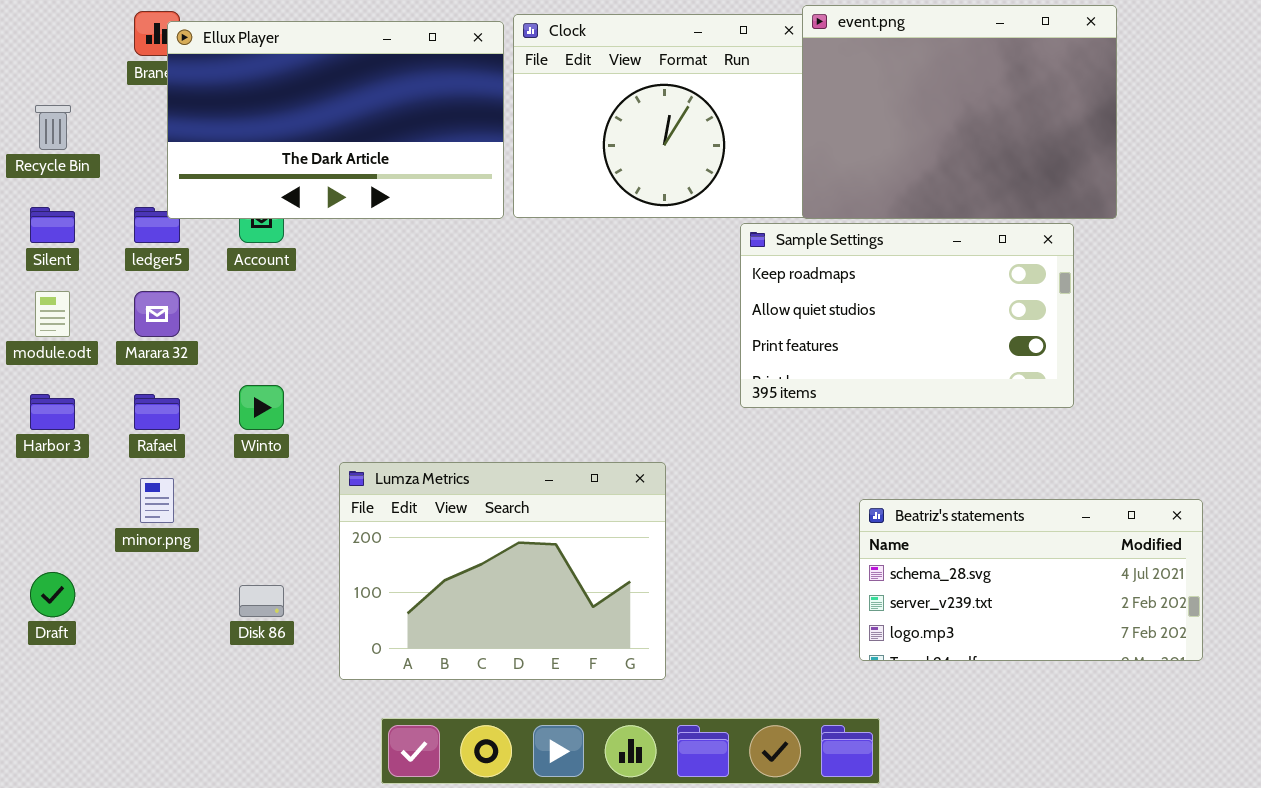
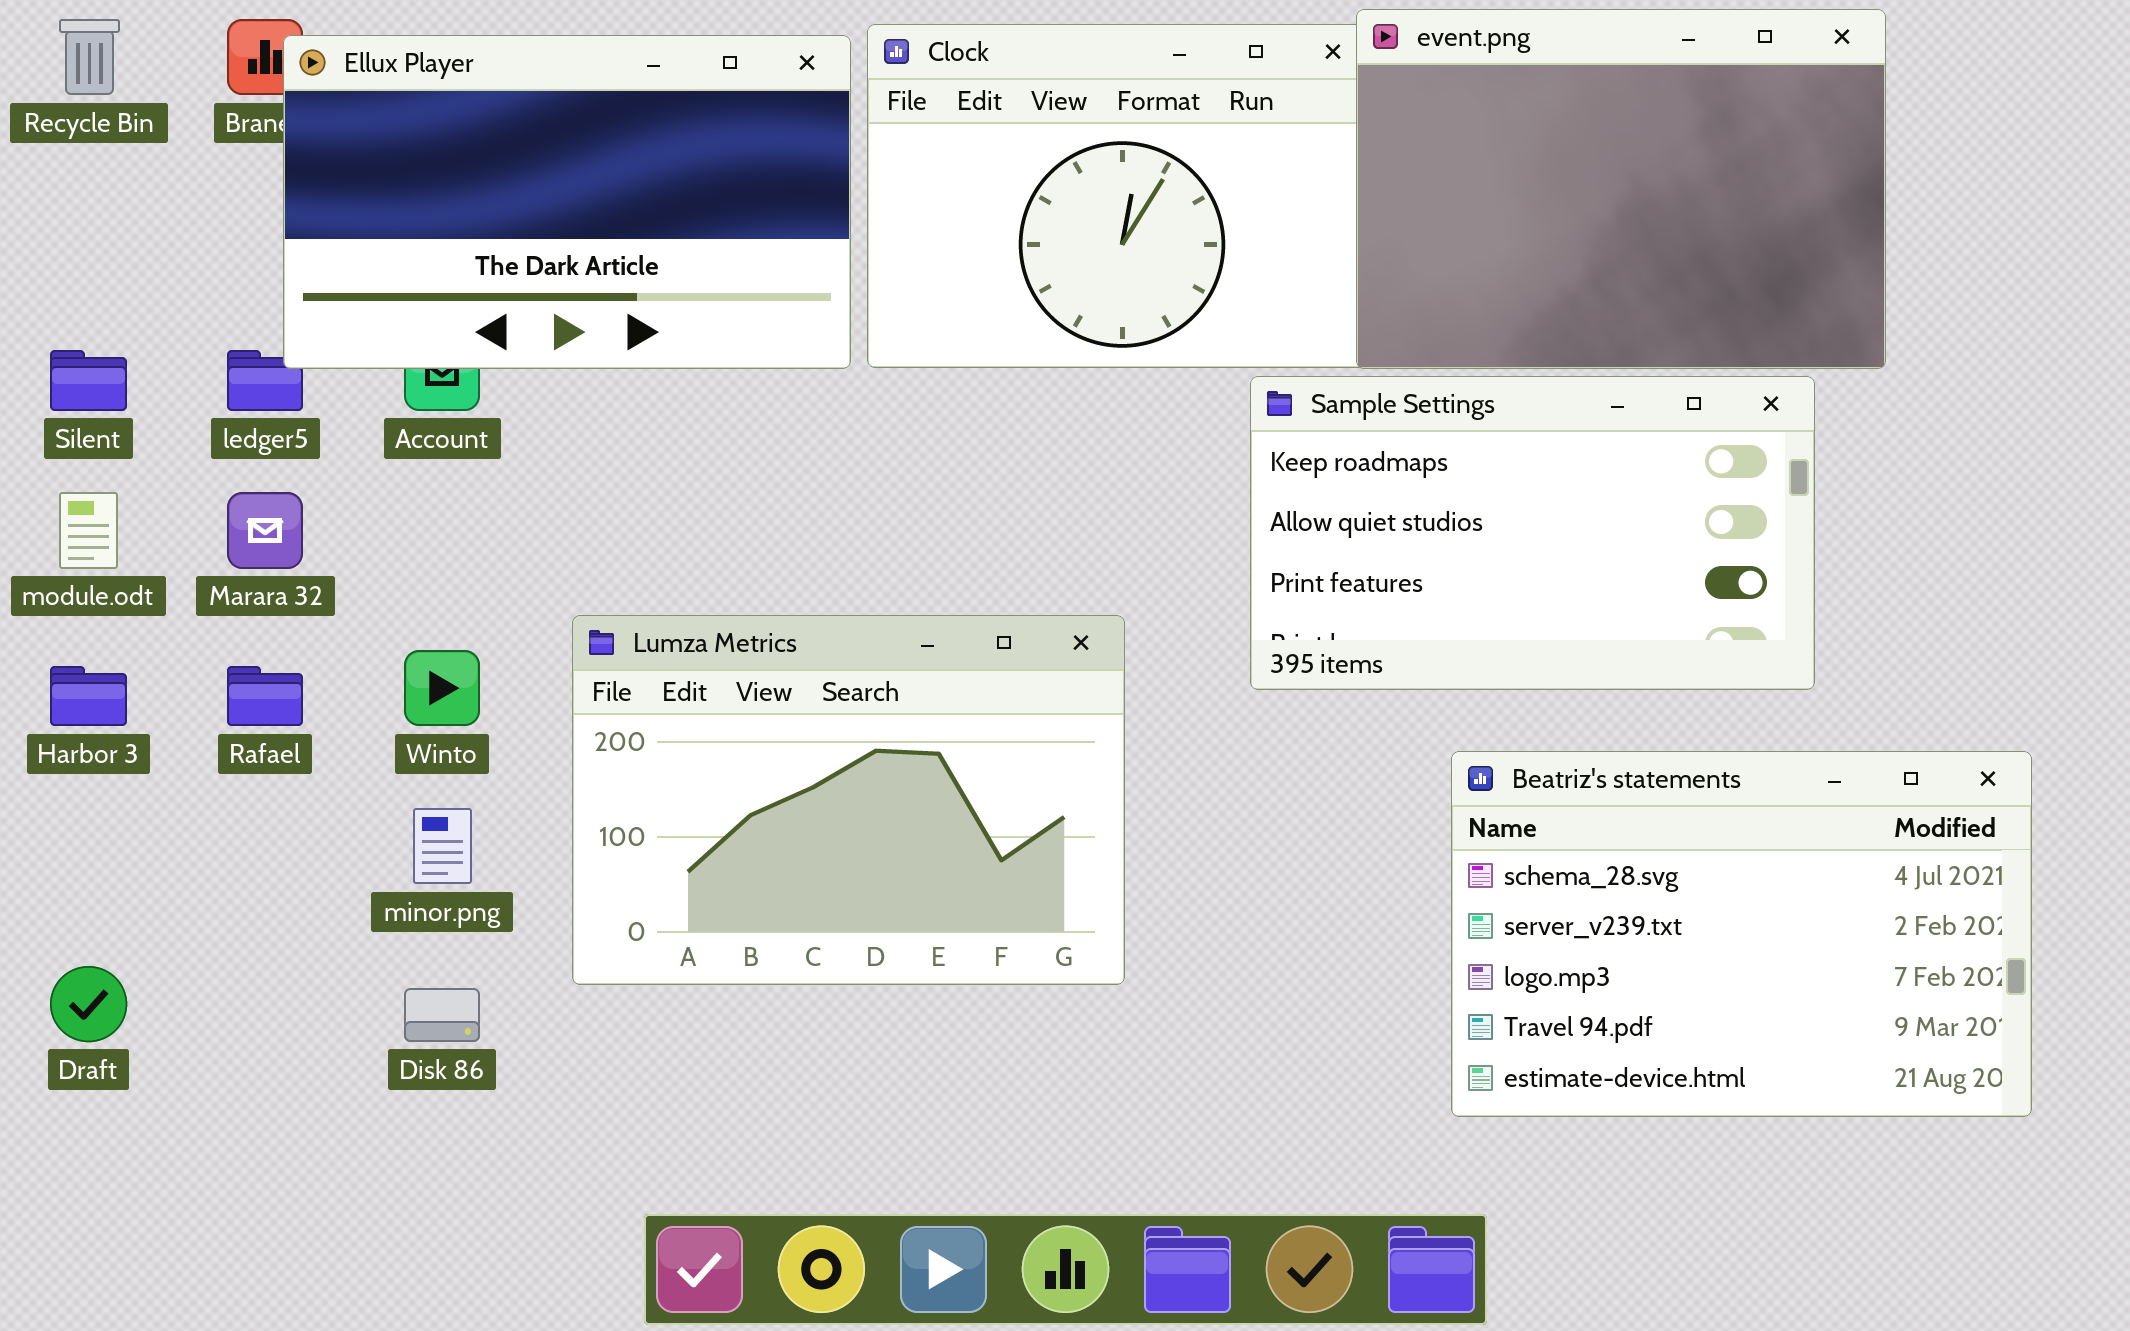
Recycle Bin: [35,105,71,150] -> [59,19,120,95], moved
Lumza Metrics: [339,462,666,680] -> [572,615,1125,985], moved
minor.png: [140,478,174,523] -> [413,808,472,884], moved
Beatriz's statements: [859,499,1203,661] -> [1451,751,2032,1117], resized

